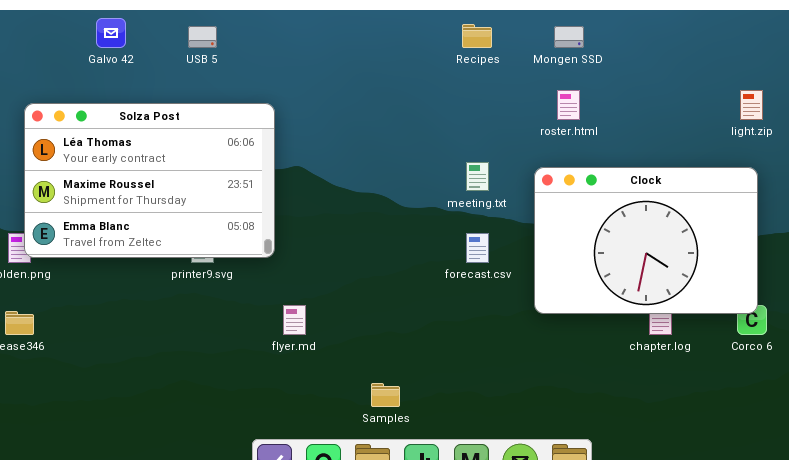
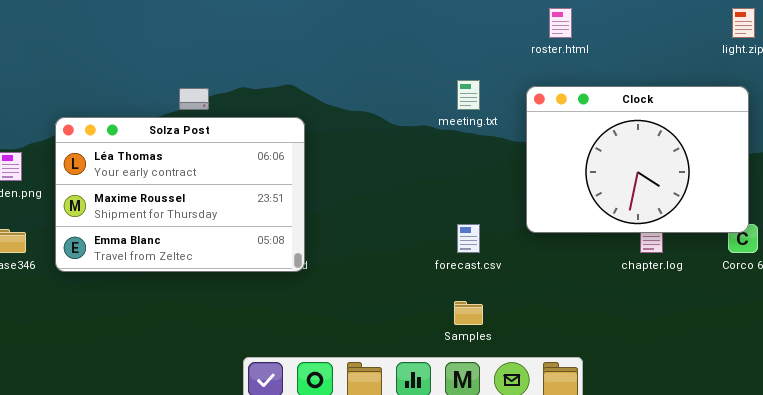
Solza Post: [24,103,275,258] -> [55,117,305,272], moved
forecast.csv: [466,233,489,263] -> [457,224,480,253], moved
Samples: [371,383,400,407] -> [454,301,483,325], moved

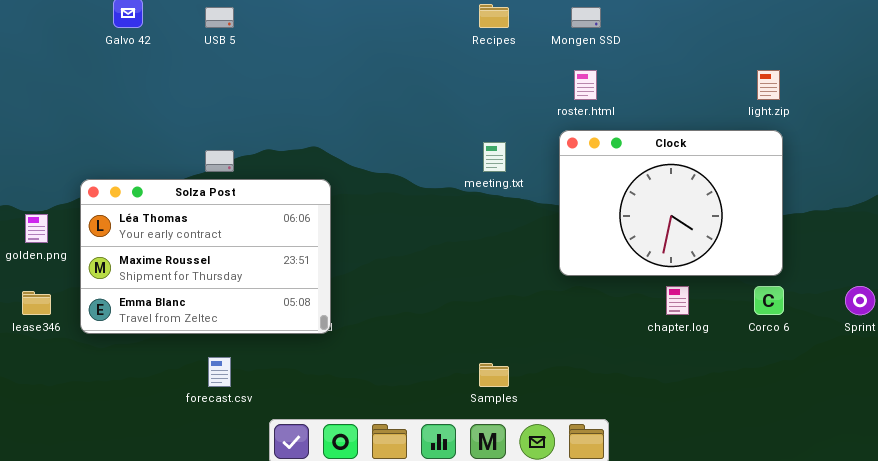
Clock: [526,86,749,233] -> [559,130,783,276], moved
forecast.csv: [457,224,480,253] -> [208,357,231,387], moved

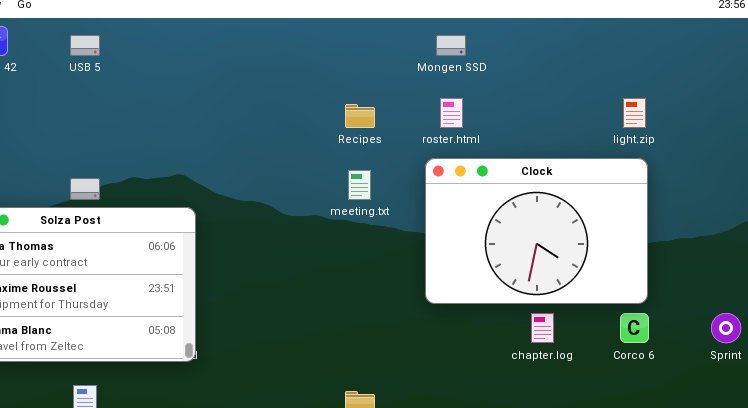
Recipes: [479,4,509,28] -> [345,104,375,128], moved

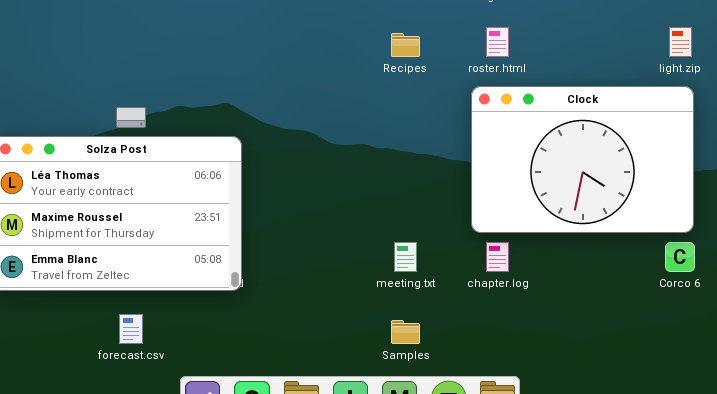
meeting.txt: [348,170,371,200] -> [394,242,417,272], moved
chapter.log: [531,313,554,343] -> [486,242,509,272], moved

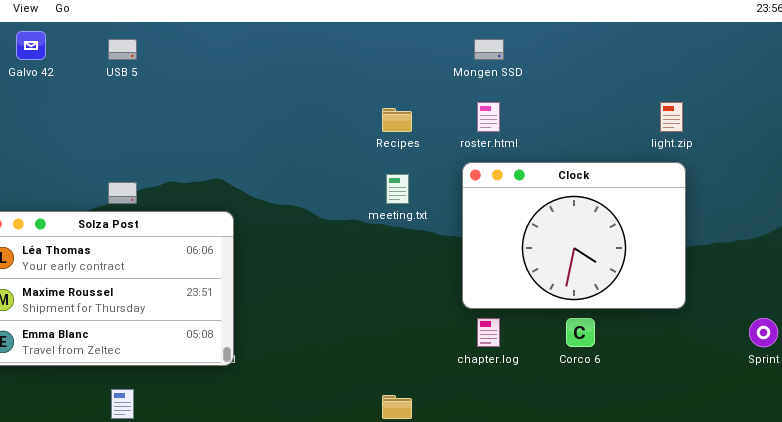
meeting.txt: [394,242,417,272] -> [386,174,409,204], moved
Corco 6: [665,242,695,272] -> [566,318,595,347], moved

